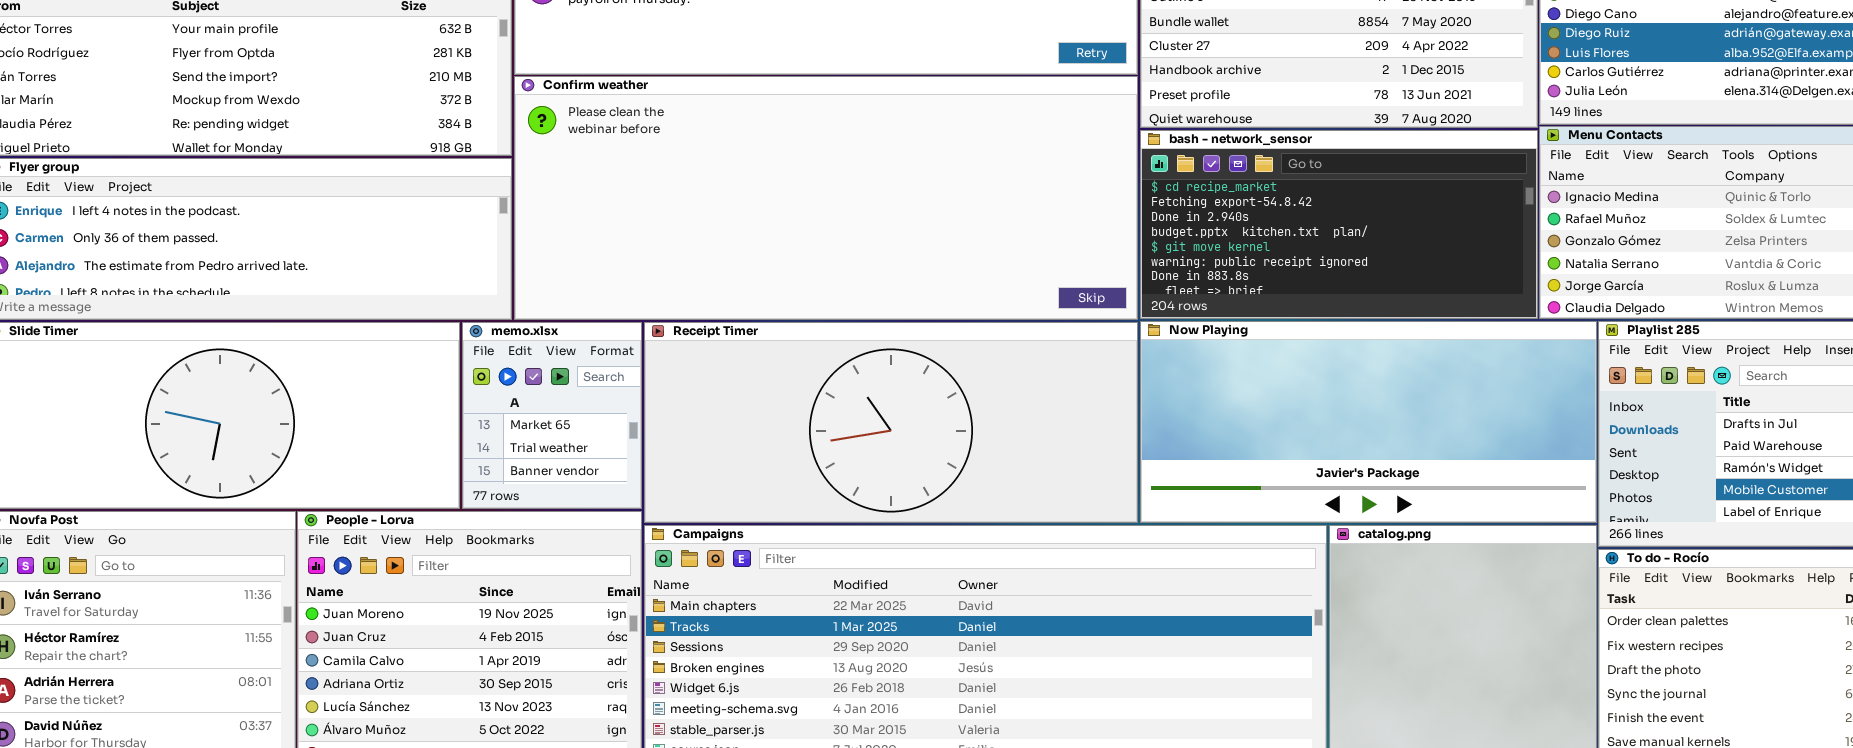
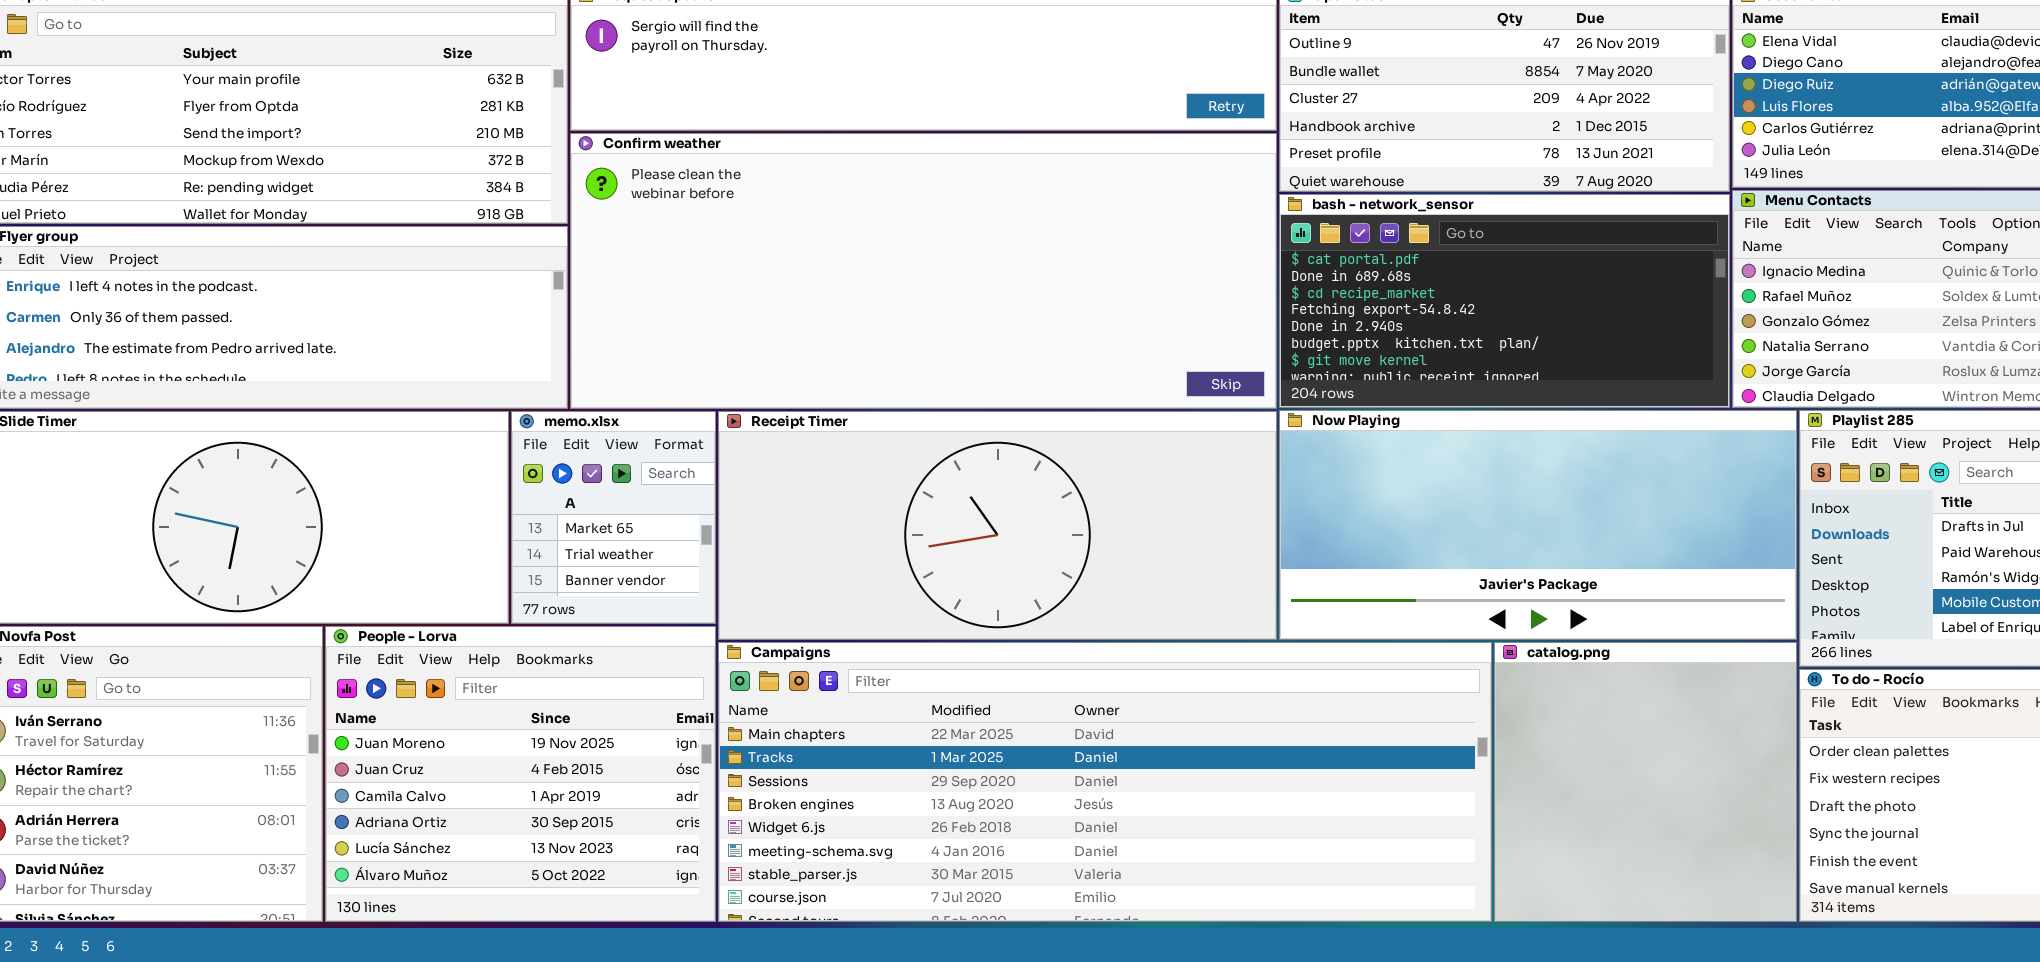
bash - network_sensor: [1140,130,1538,319] -> [1279,194,1730,408], scrolled up 2 rows

